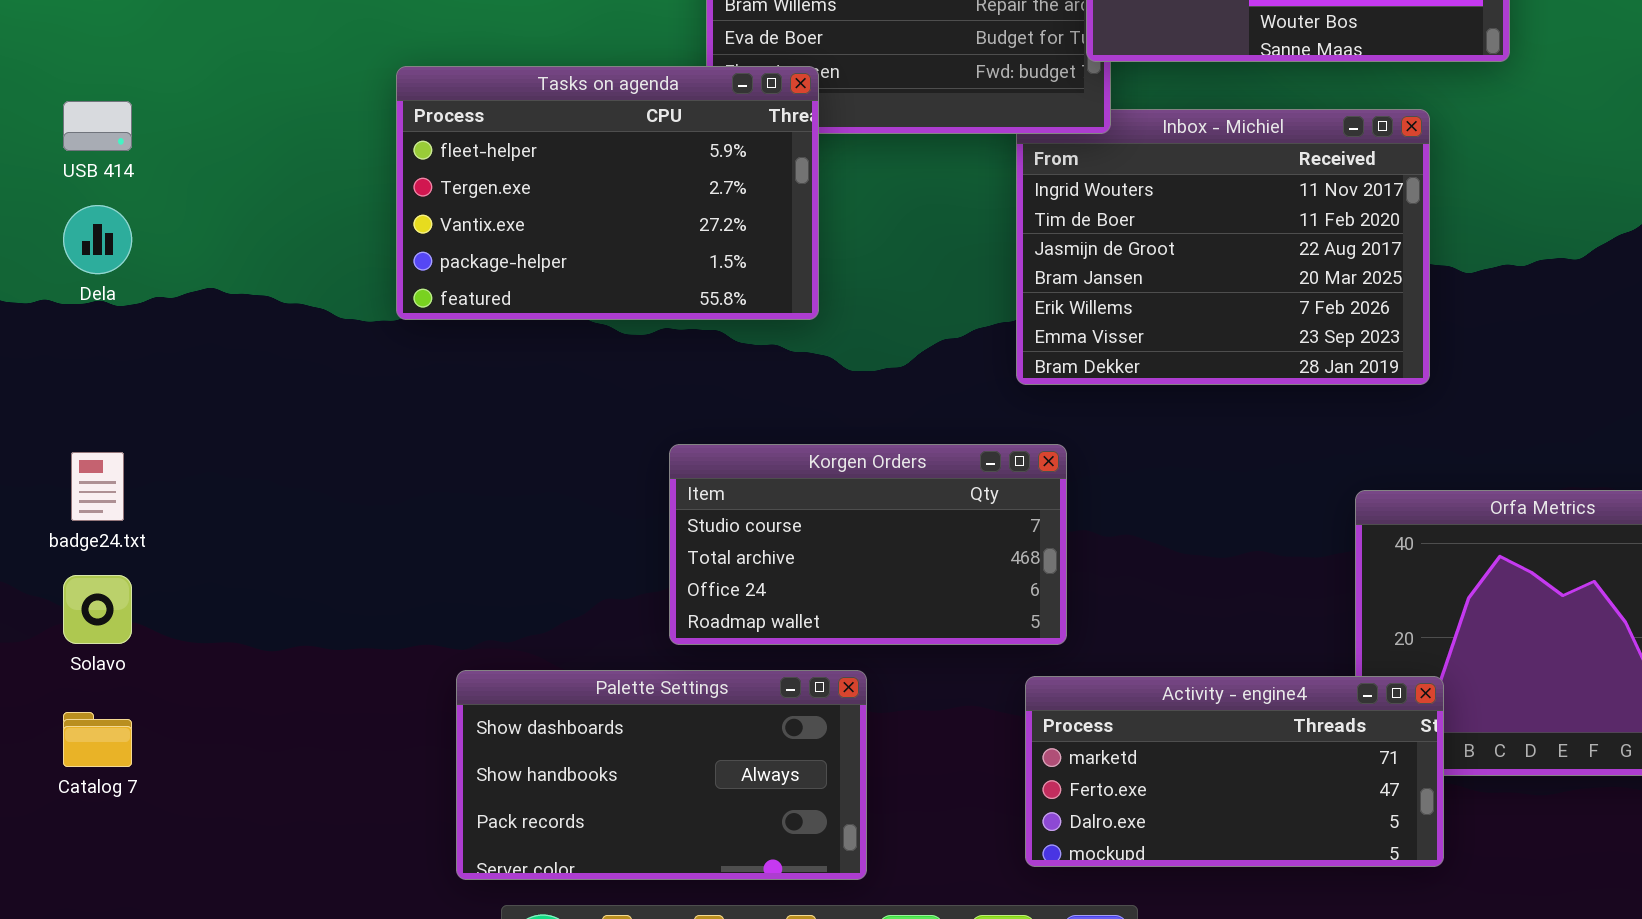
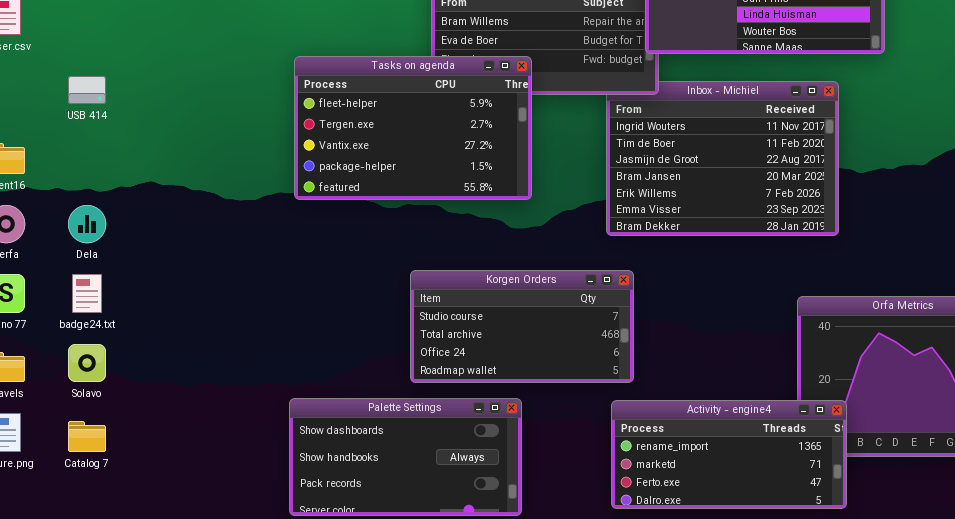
Tasks on agenda: [396,66,819,320] -> [294,56,532,200], moved
Dela: [63,205,132,274] -> [68,205,106,243], moved
Activity - engine4: [1025,676,1444,867] -> [611,400,847,509], scrolled up 1 row

